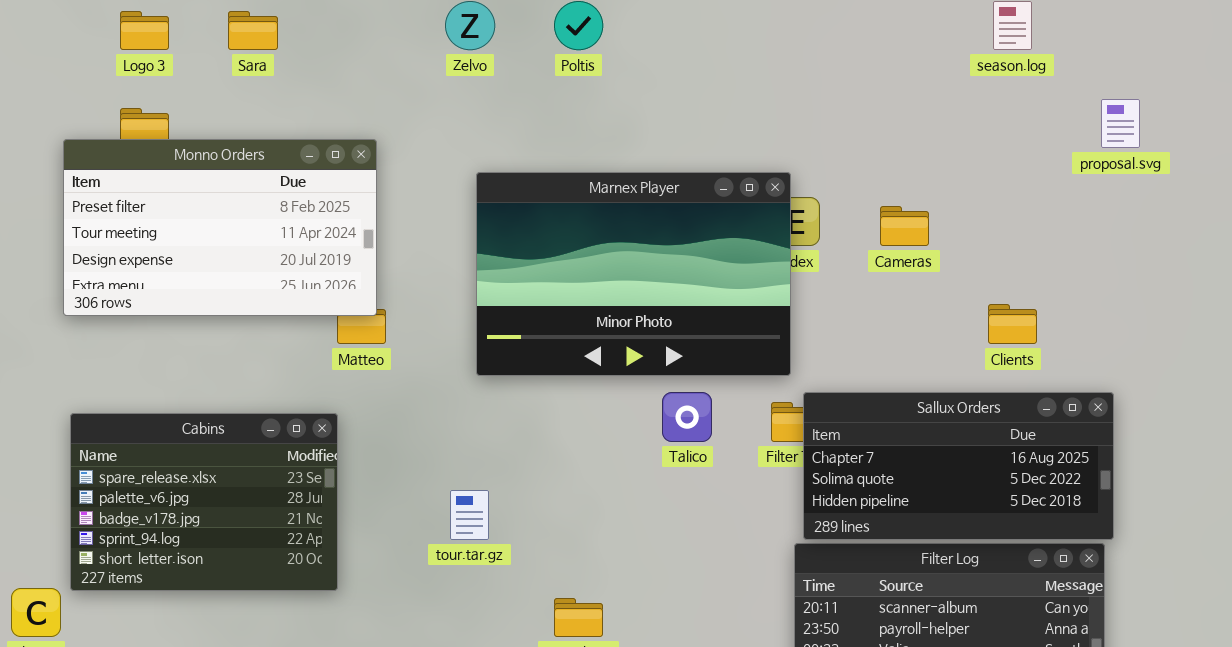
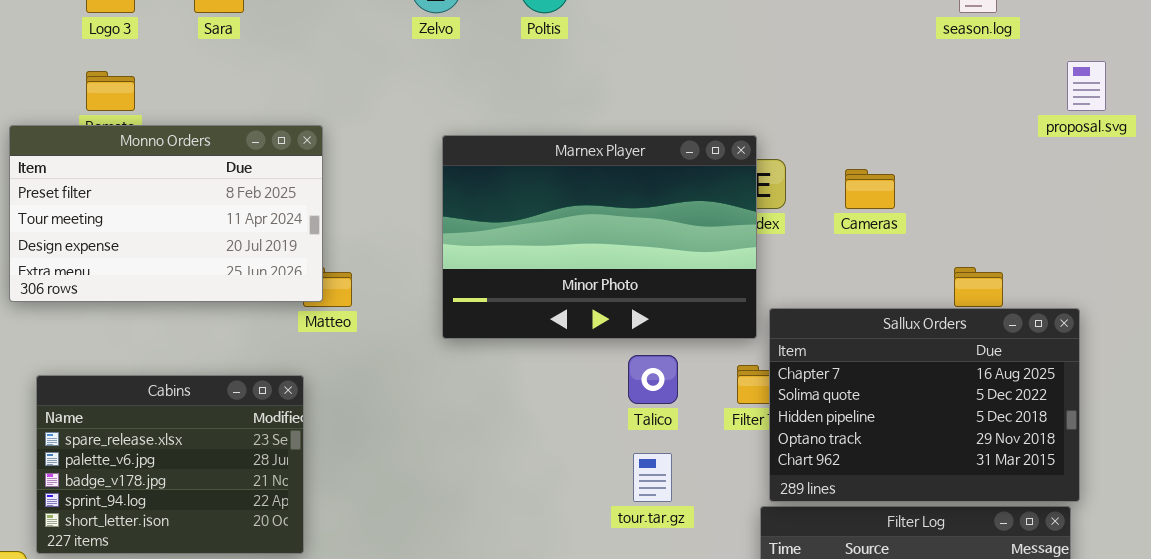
Monno Orders: [63,139,377,316] -> [9,125,323,302], moved
Sallux Orders: [803,392,1114,540] -> [769,308,1080,502], resized
tour.tar.gz: [450,490,489,540] -> [633,453,672,502], moved

